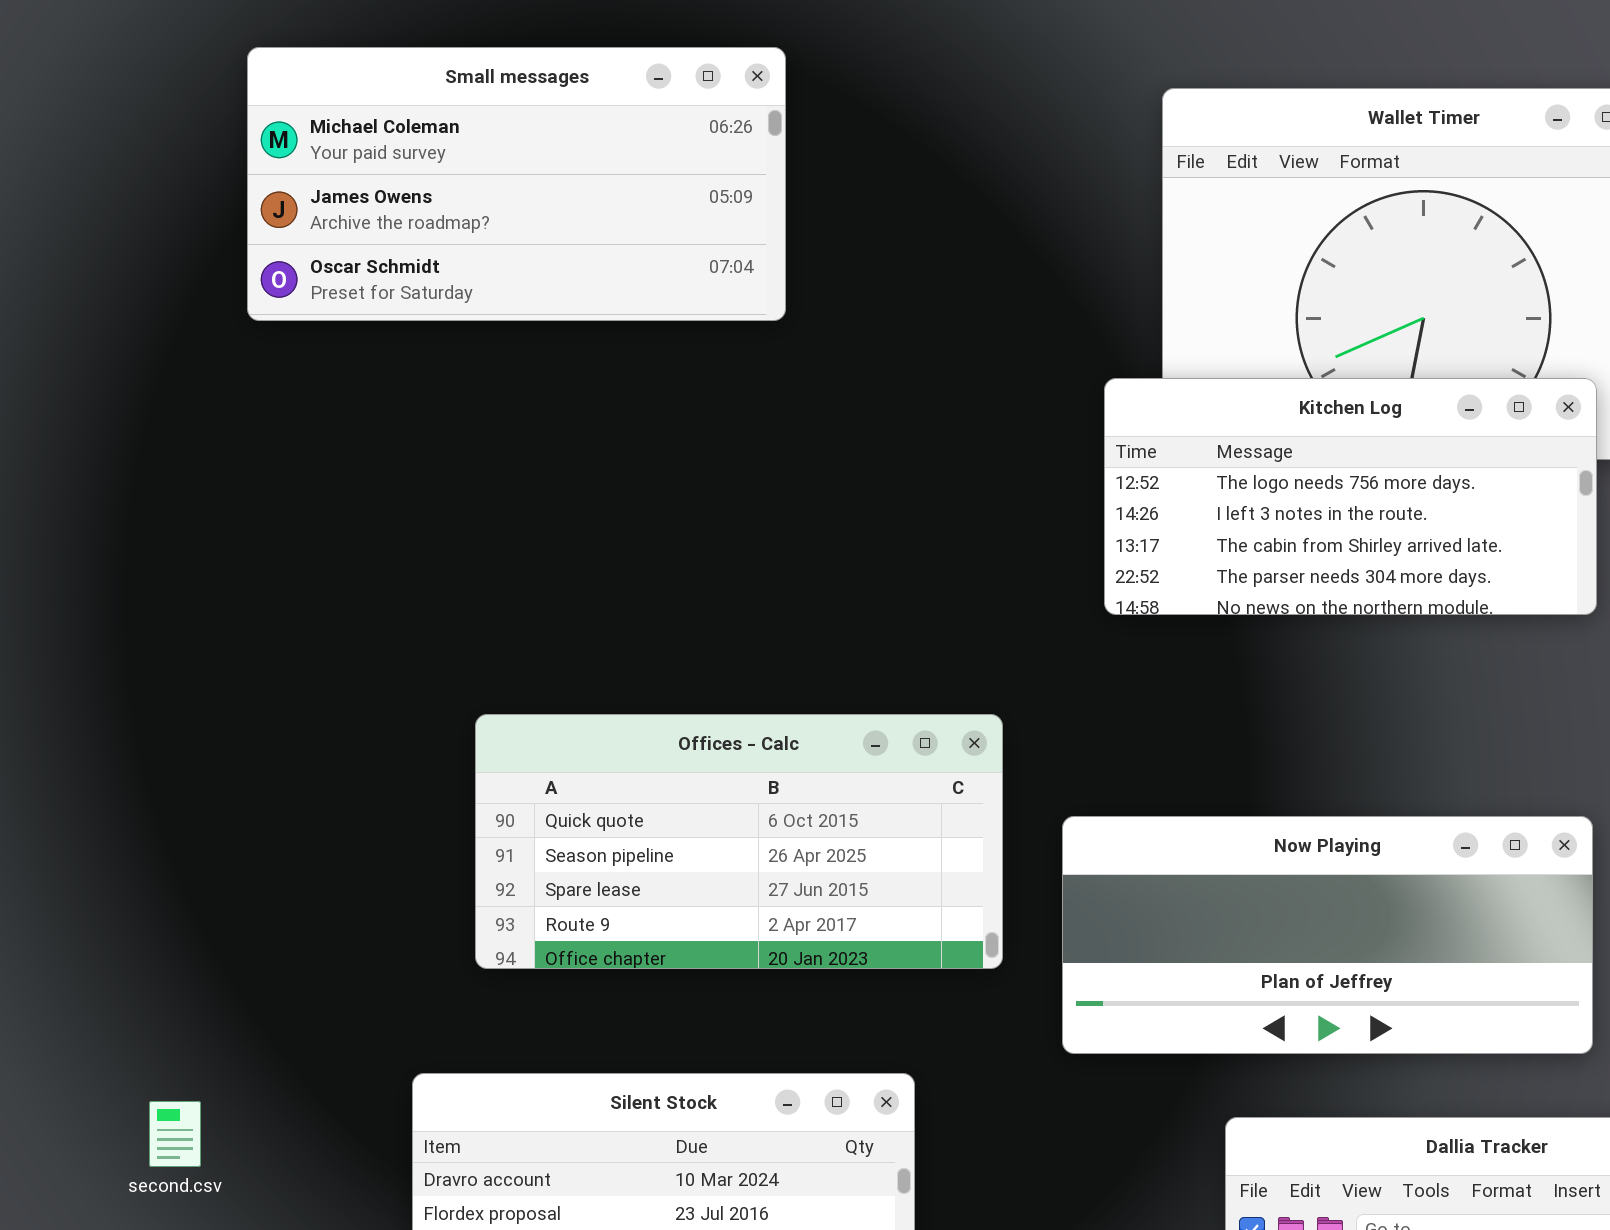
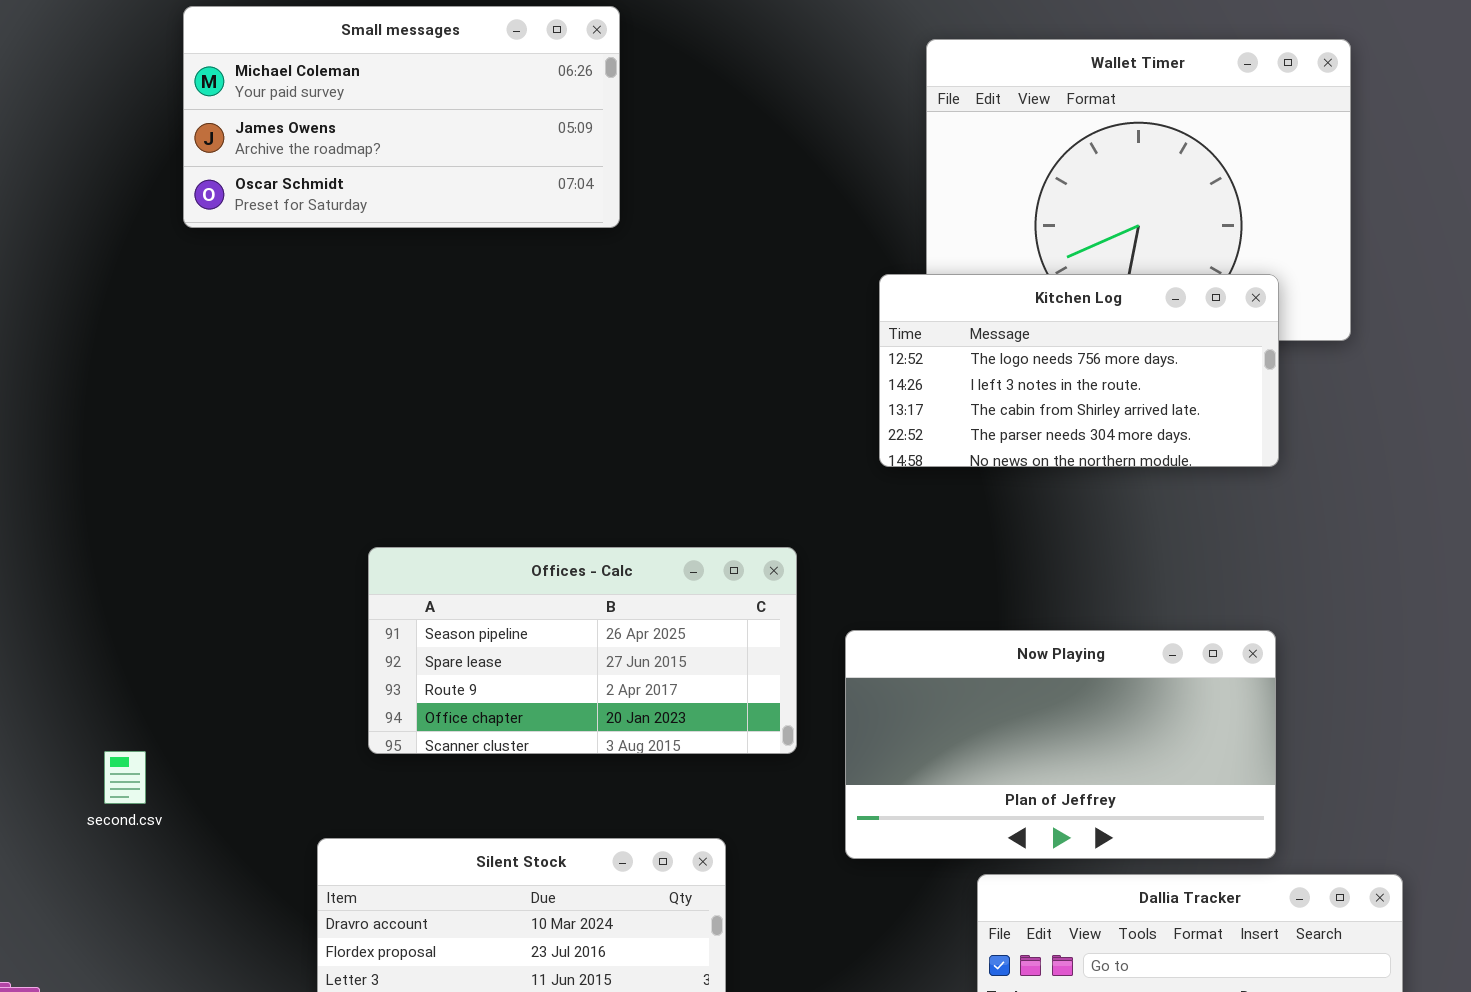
Offices - Calc: [475,714,1003,969] -> [368,547,797,754], scrolled down 1 row
Now Playing: [1062,816,1593,1054] -> [845,630,1276,859], resized
second.csv: [149,1101,201,1167] -> [104,751,146,804], moved

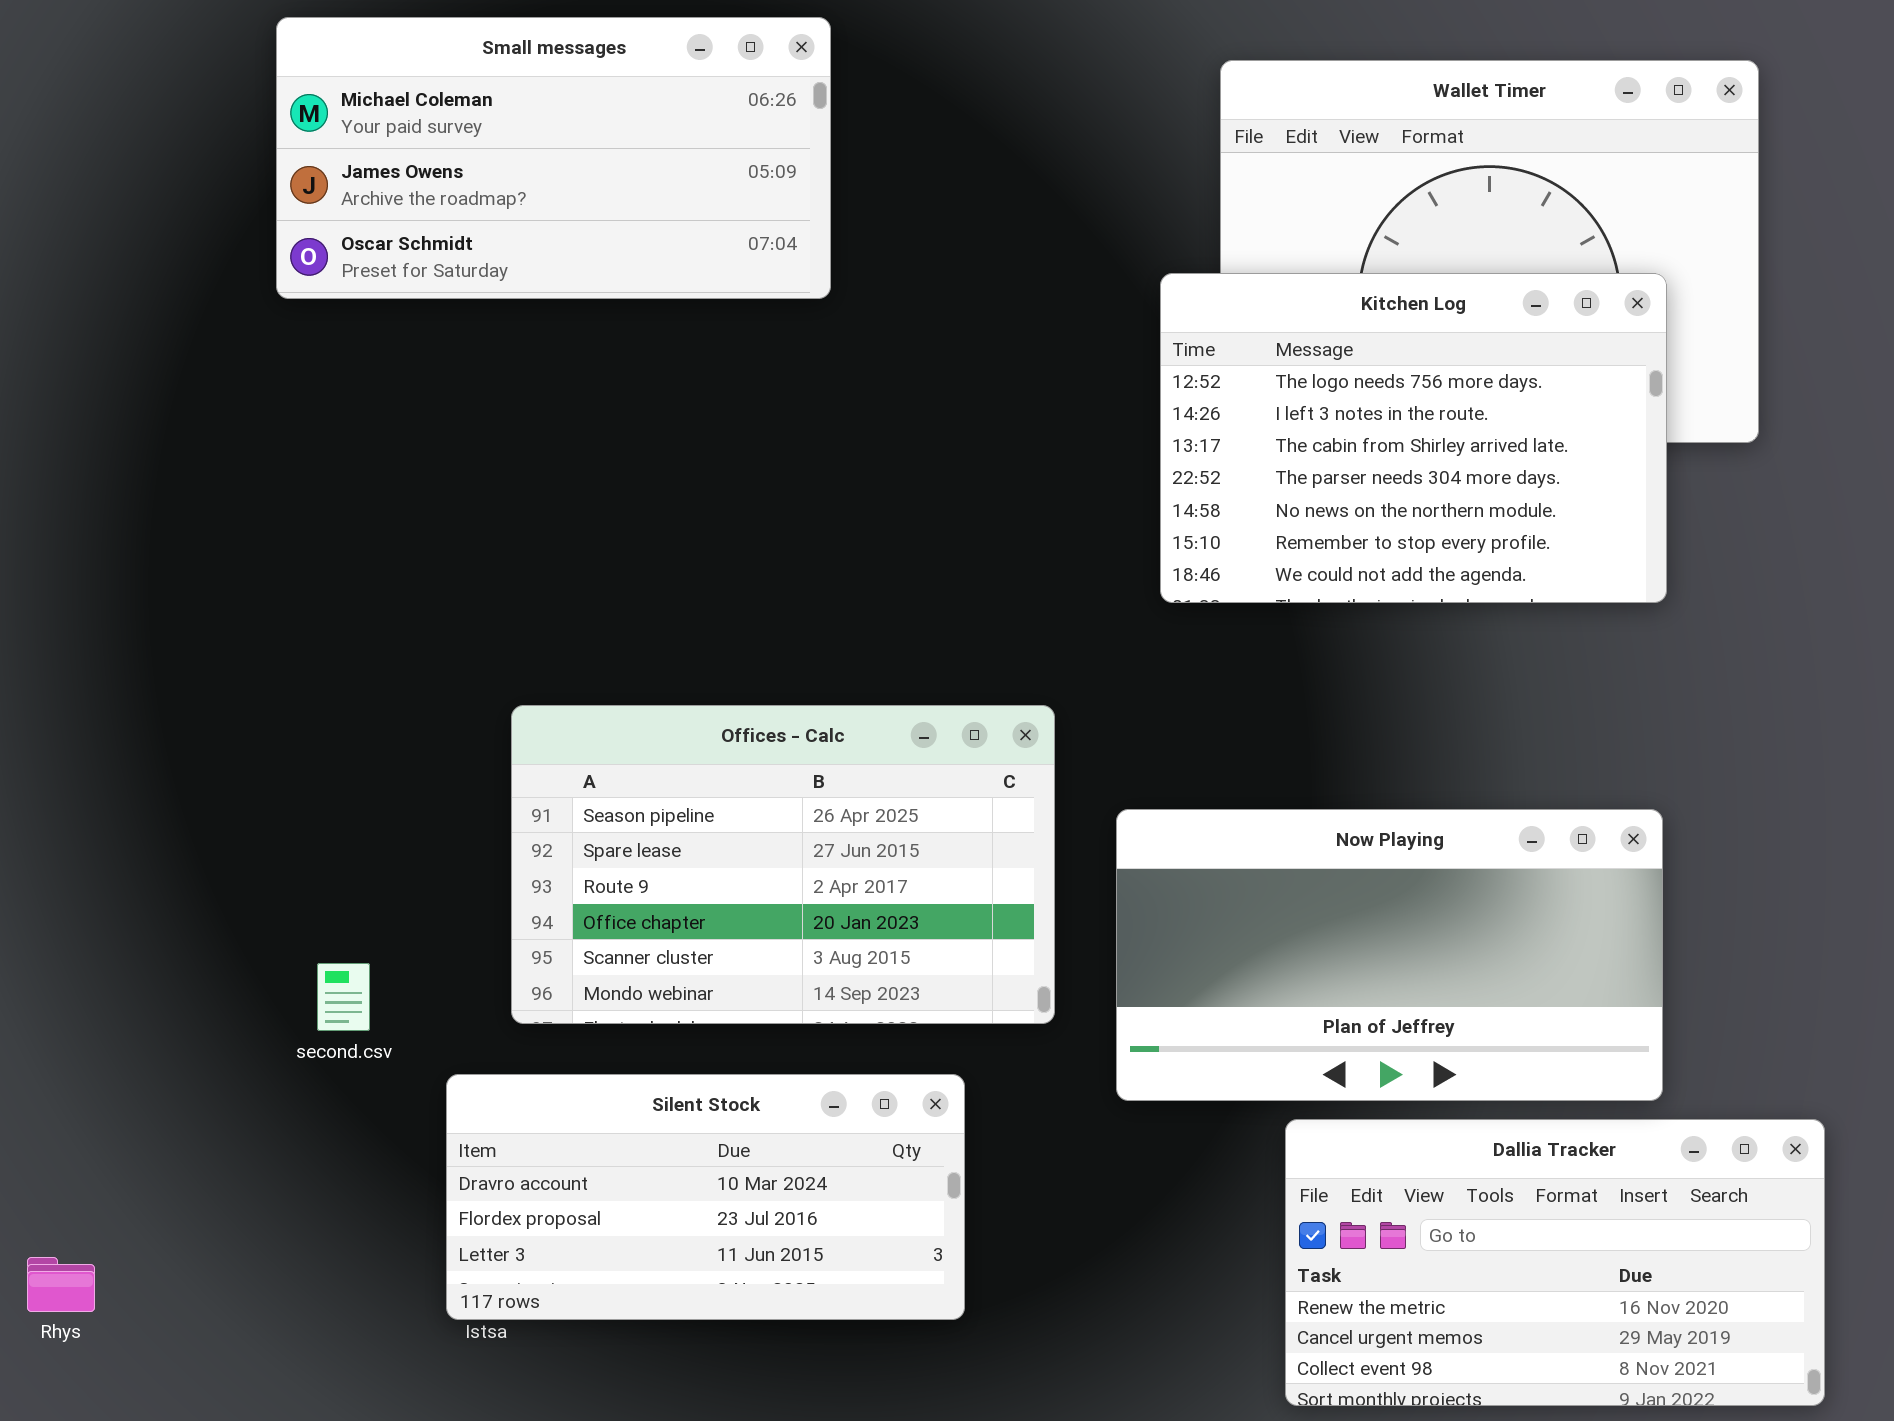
Kitchen Log: [879,274,1279,467] -> [1160,273,1667,603], resized
Offices - Calc: [368,547,797,754] -> [511,705,1055,1024], resized
second.csv: [104,751,146,804] -> [317,963,370,1031], moved

